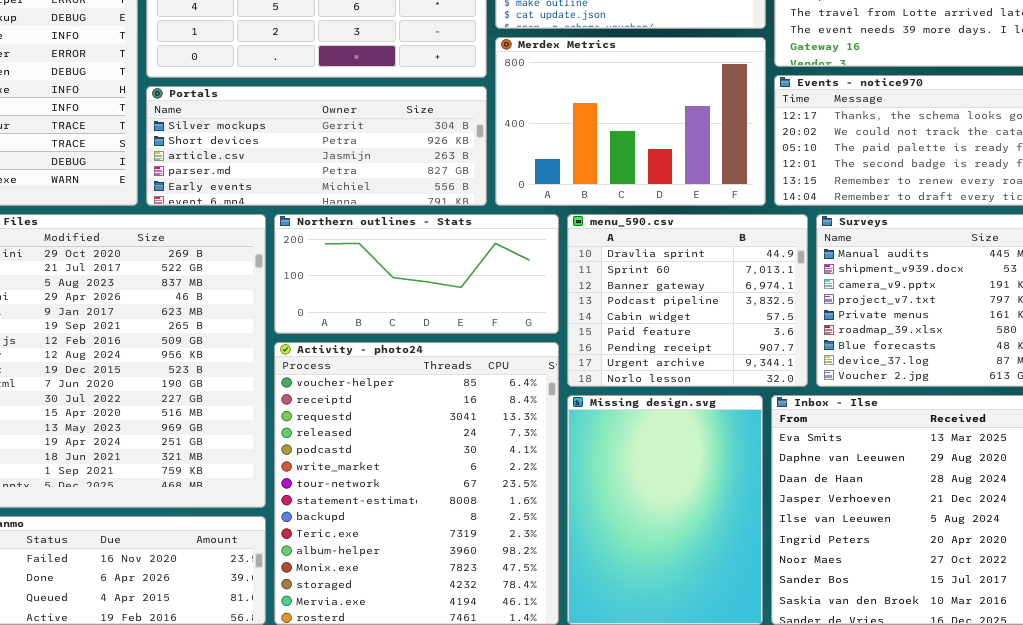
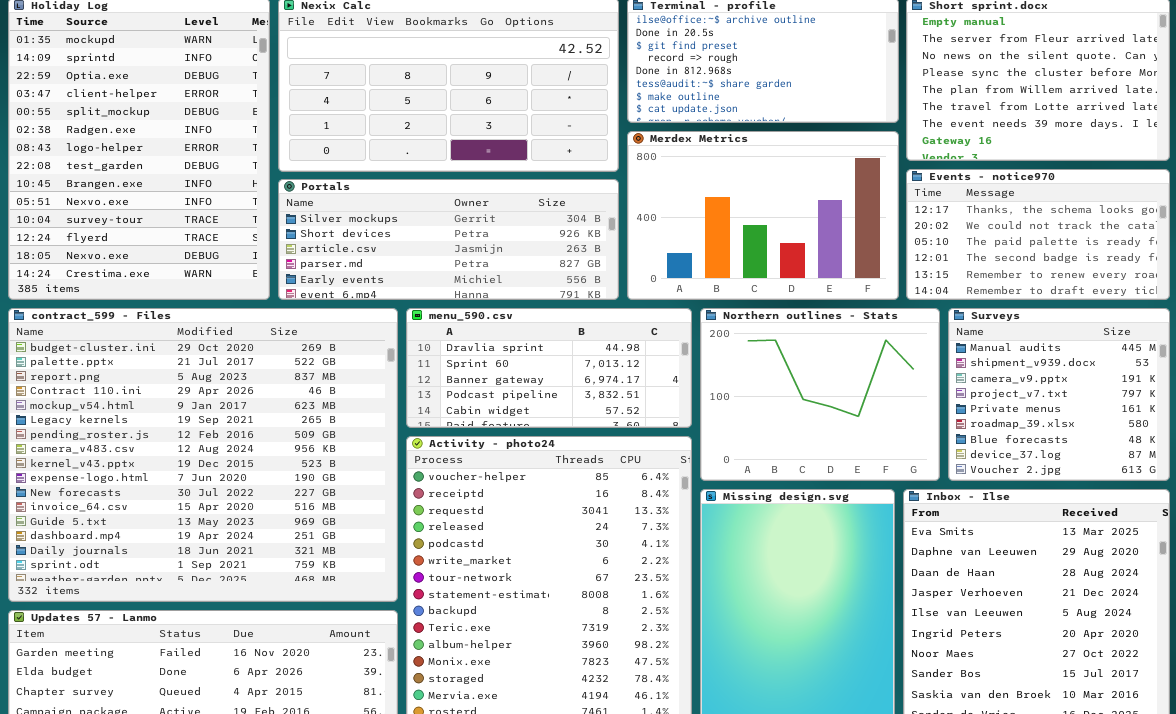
Northern outlines - Stats: [274,214,559,334] -> [700,308,940,481], moved, resized
menu_590.csv: [567,214,808,387] -> [406,308,692,428], moved, resized

